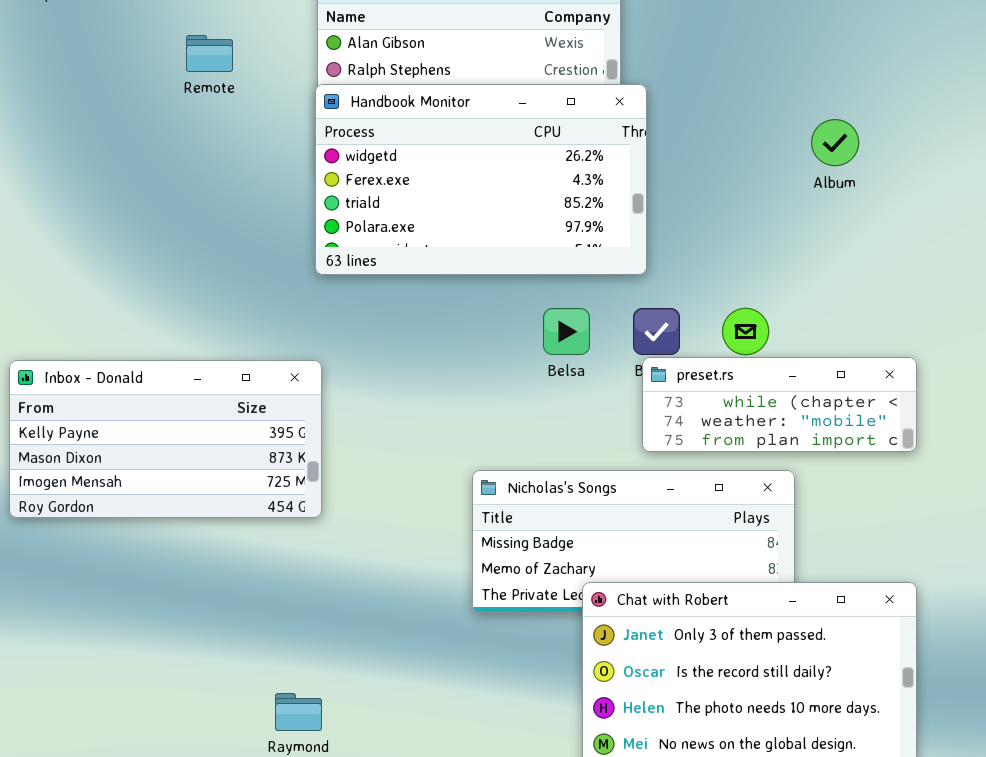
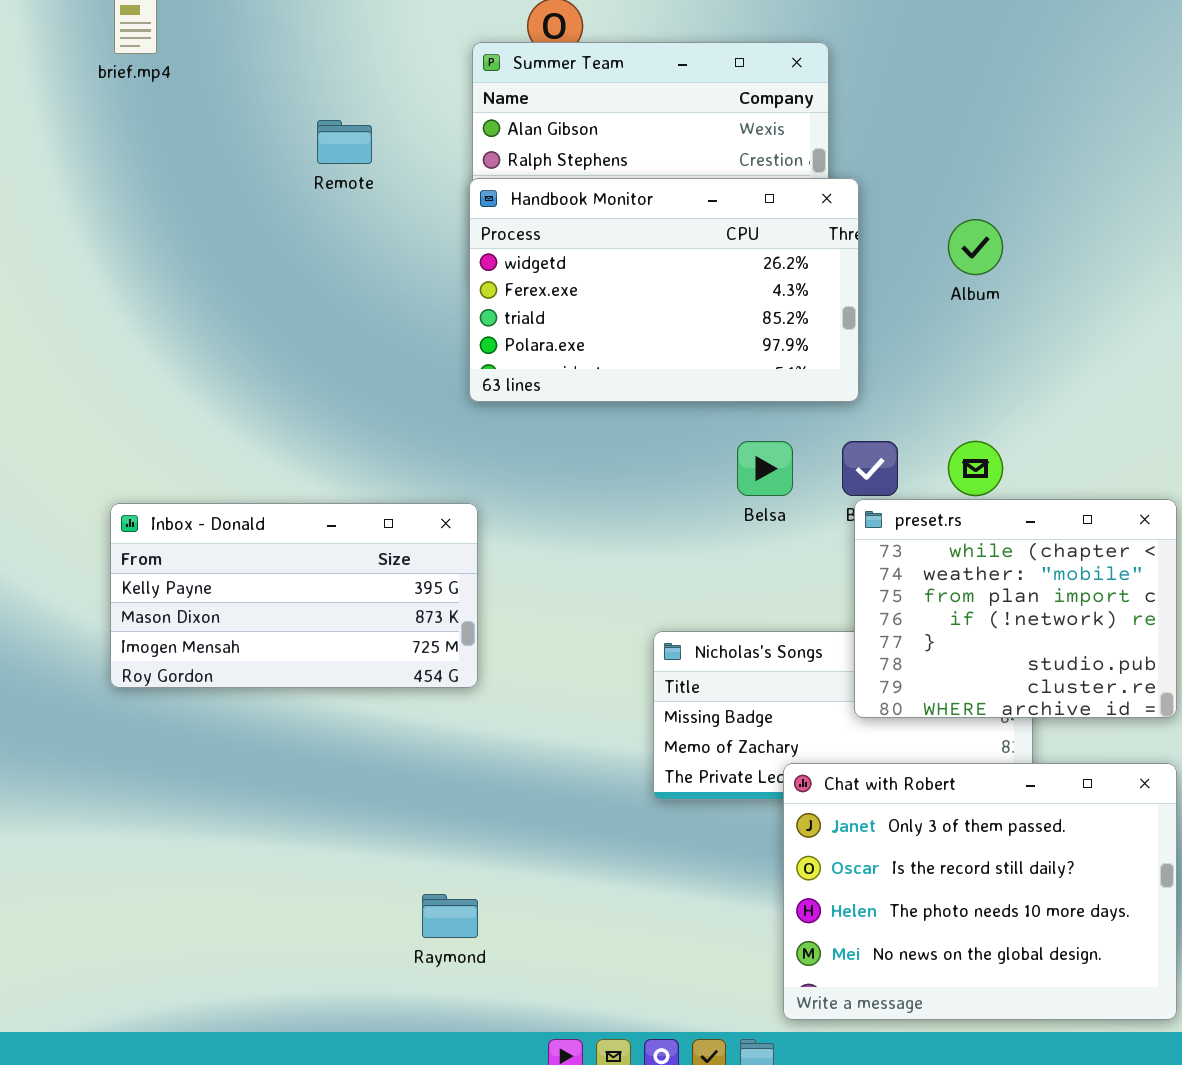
Album: [811,119,859,166] -> [948,219,1003,275], moved
preset.rs: [642,357,917,452] -> [854,499,1177,718], resized

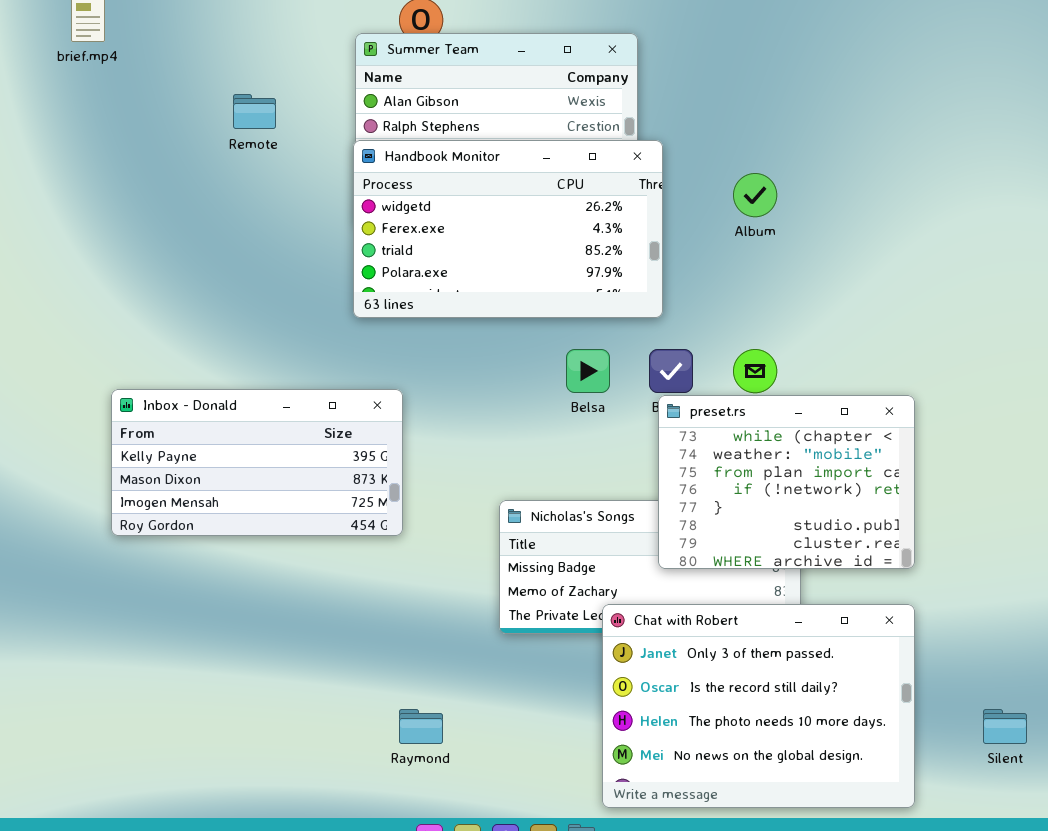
Inbox - Donald: [110,503,478,688] -> [111,389,403,536], moved
Raymond: [422,894,478,938] -> [399,709,443,744], moved

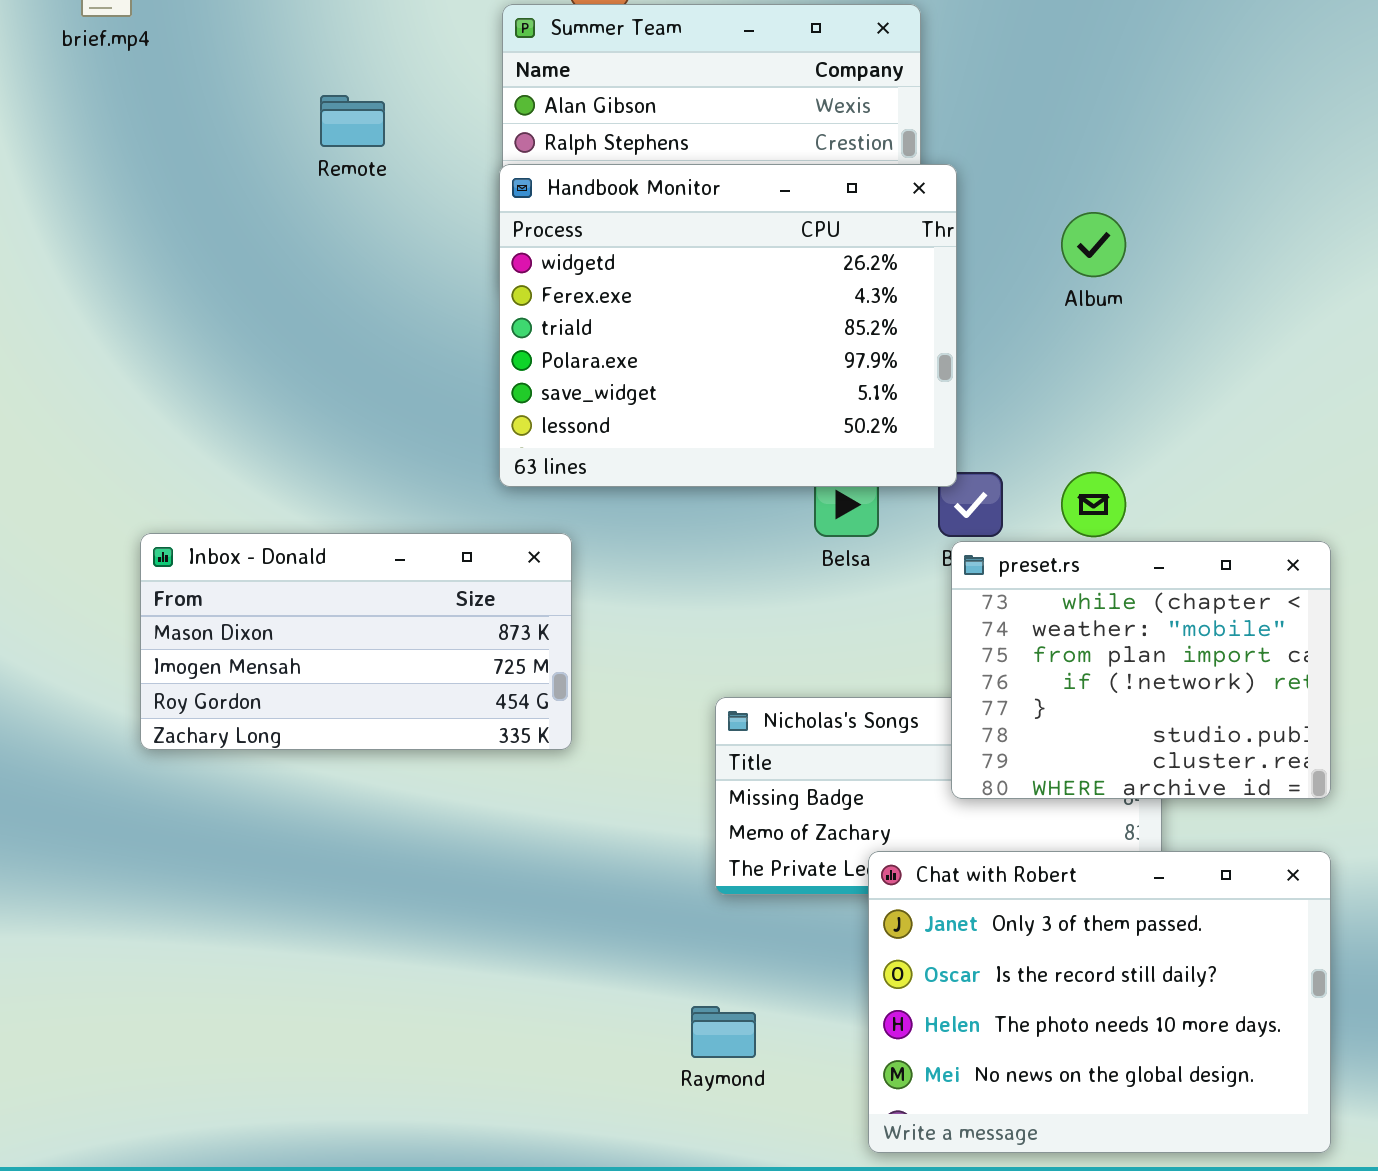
Handbook Monitor: [353,140,663,318] -> [499,164,957,487], resized
Inbox - Donald: [111,389,403,536] -> [140,533,572,750], scrolled down 1 row
Raymond: [399,709,443,744] -> [691,1006,756,1058], moved

